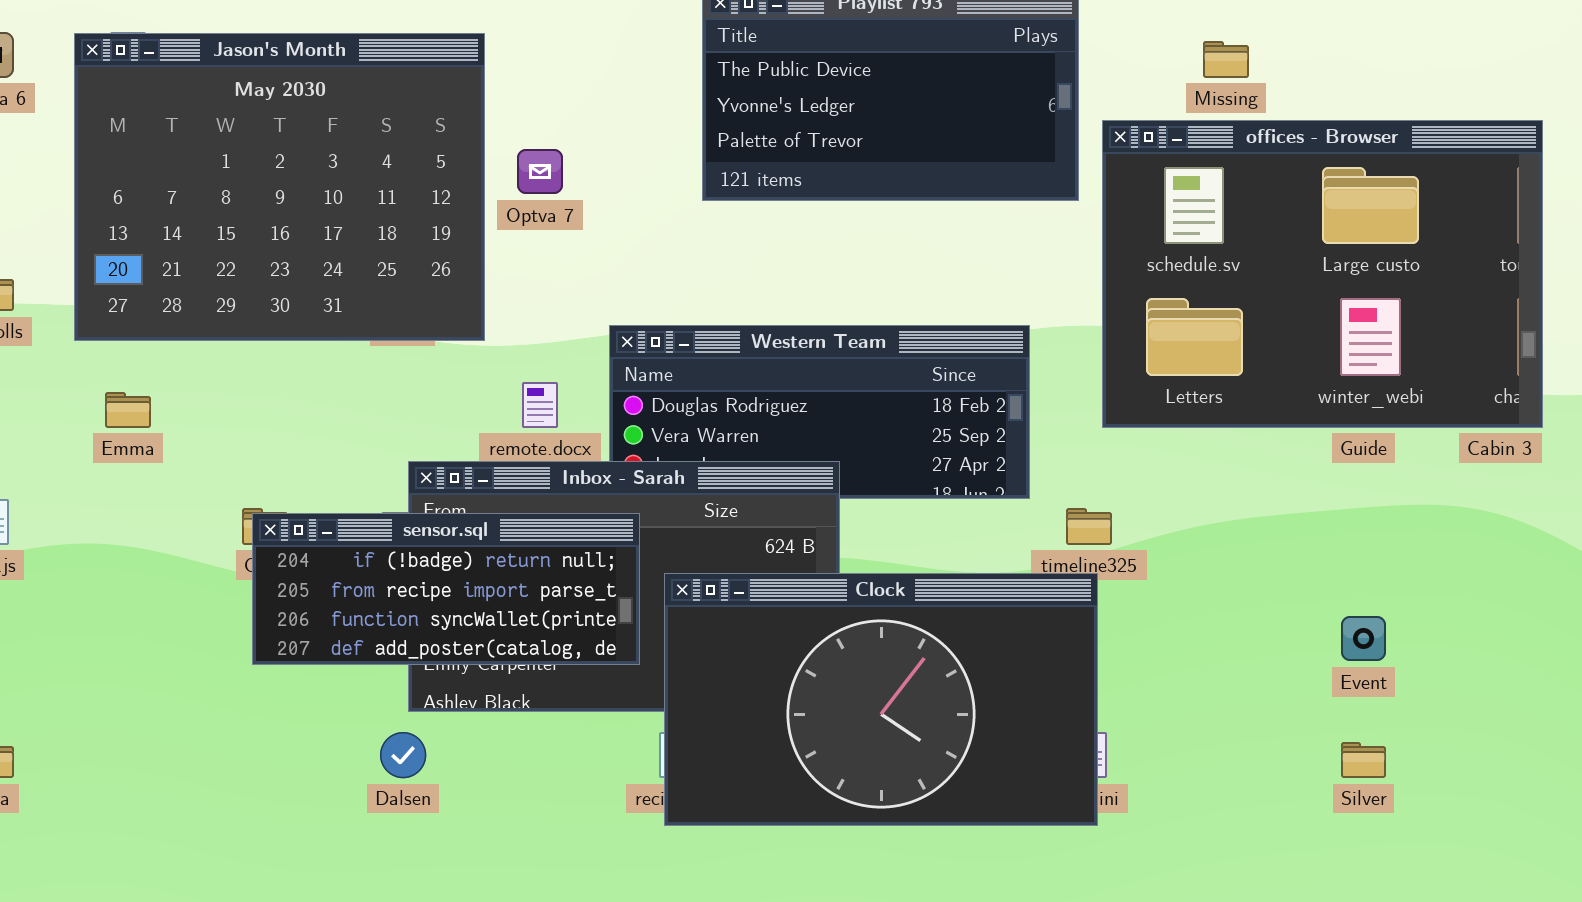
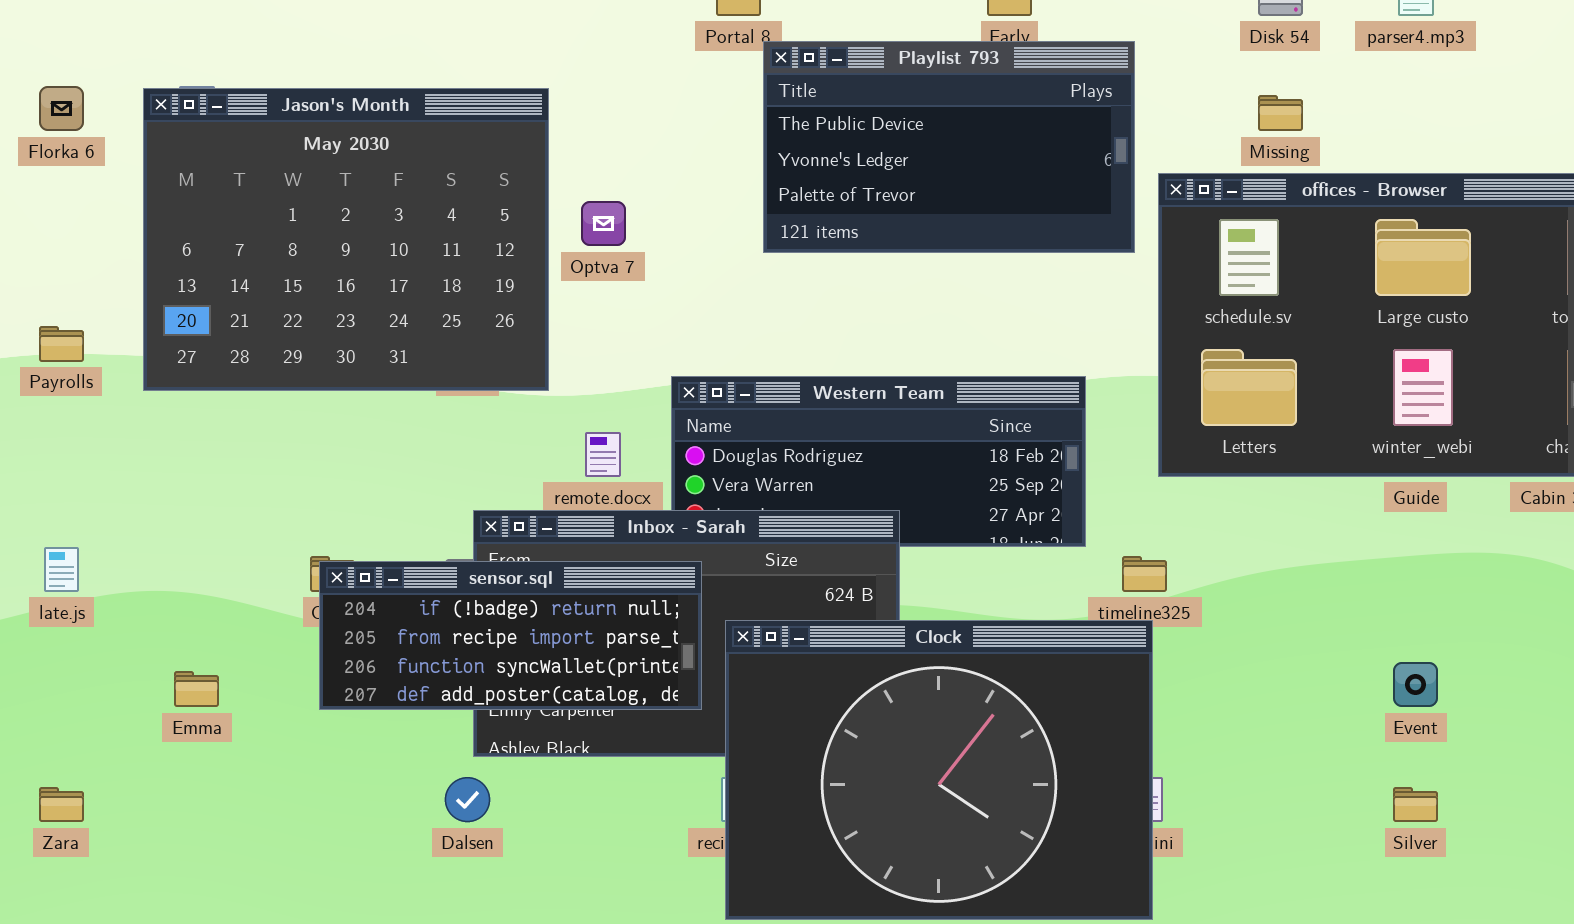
Emma: [105,392,151,428] -> [174,671,219,707], moved
Clock: [664,573,1098,826] -> [725,620,1153,920], resized

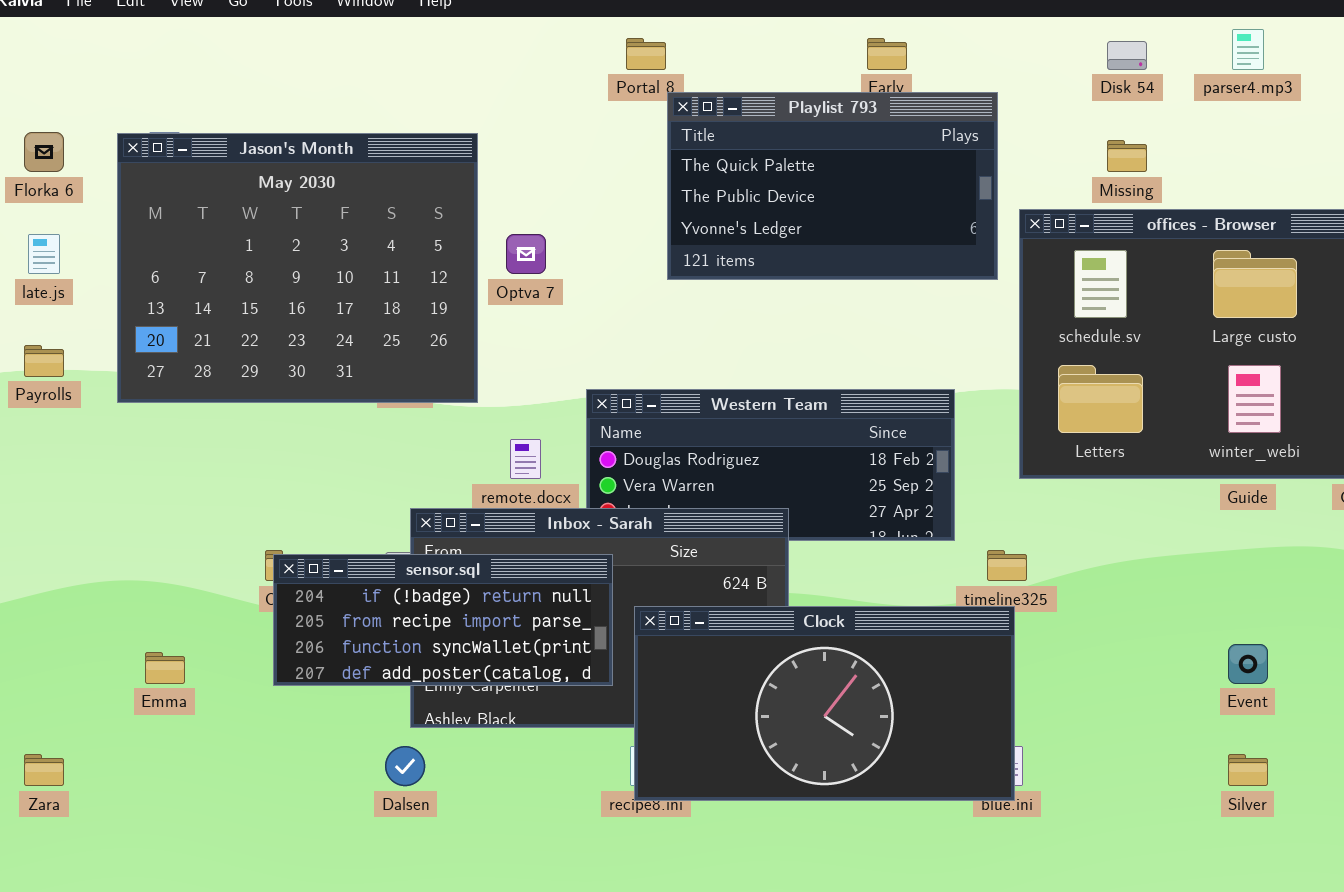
Playlist 793: [763,41,1135,253] -> [667,92,998,280], scrolled up 1 row
late.js: [44,547,79,592] -> [28,234,60,274], moved
Clock: [725,620,1153,920] -> [634,606,1015,801], resized

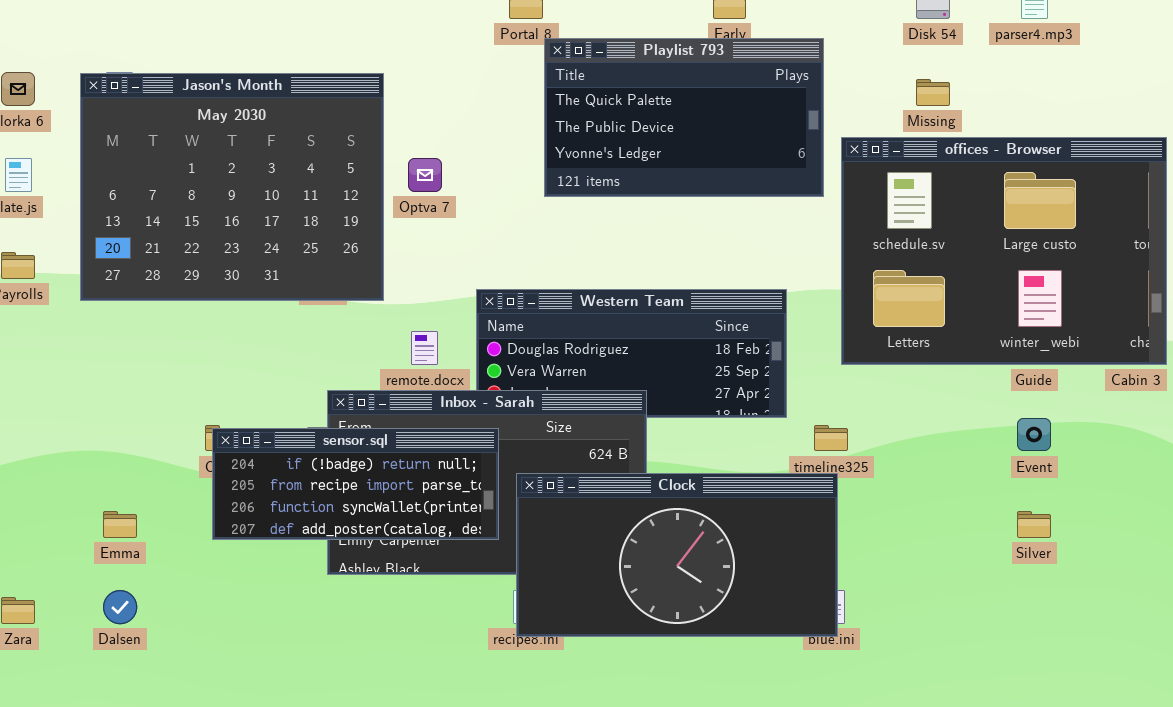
Event: [1228,644,1268,684] -> [1017,418,1051,451], moved
Dalsen: [385,746,425,786] -> [103,590,137,624], moved
Silver: [1228,754,1268,786] -> [1017,511,1051,538], moved

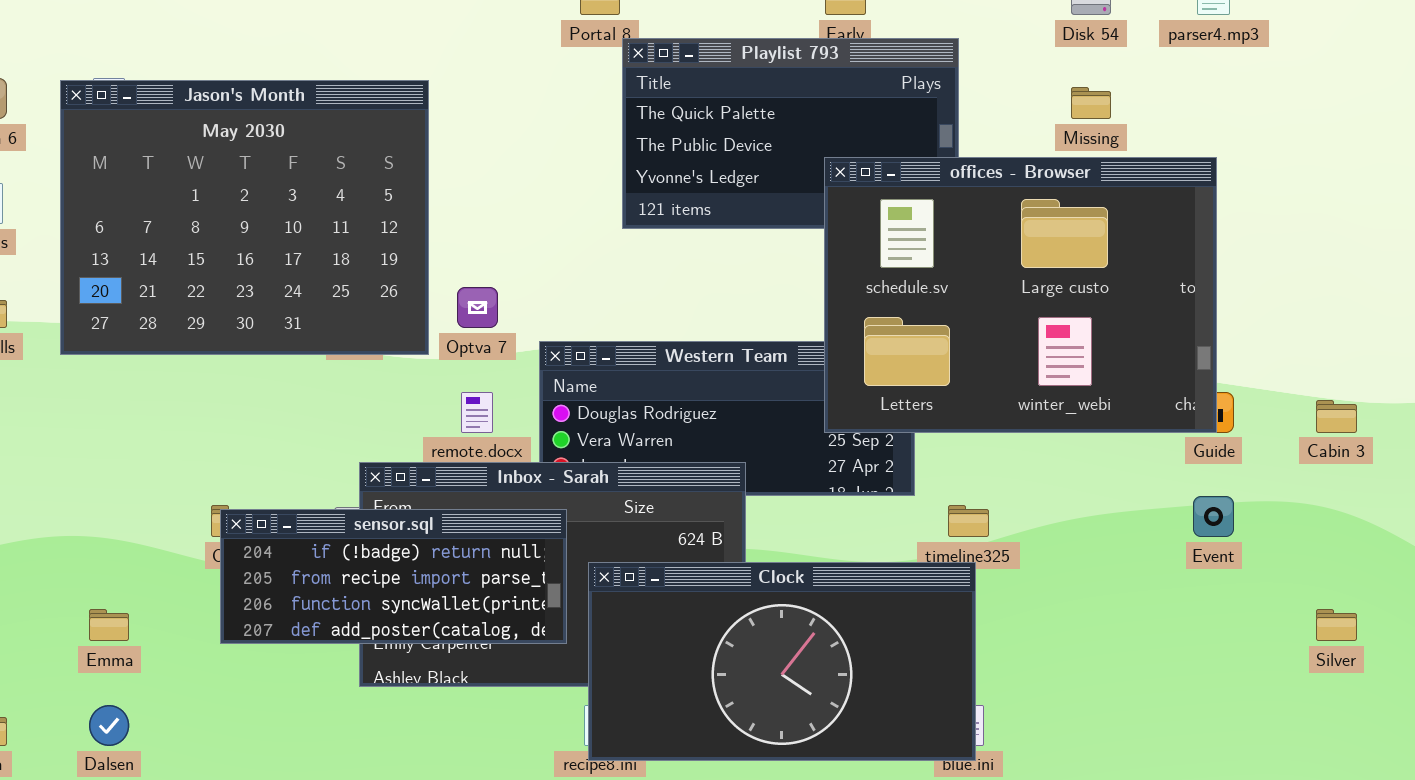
offices - Browser: [841,137,1167,365] -> [824,157,1217,433], moved
Optva 7: [408,158,442,192] -> [457,287,498,328], moved
Silver: [1017,511,1051,538] -> [1316,609,1357,641], moved

